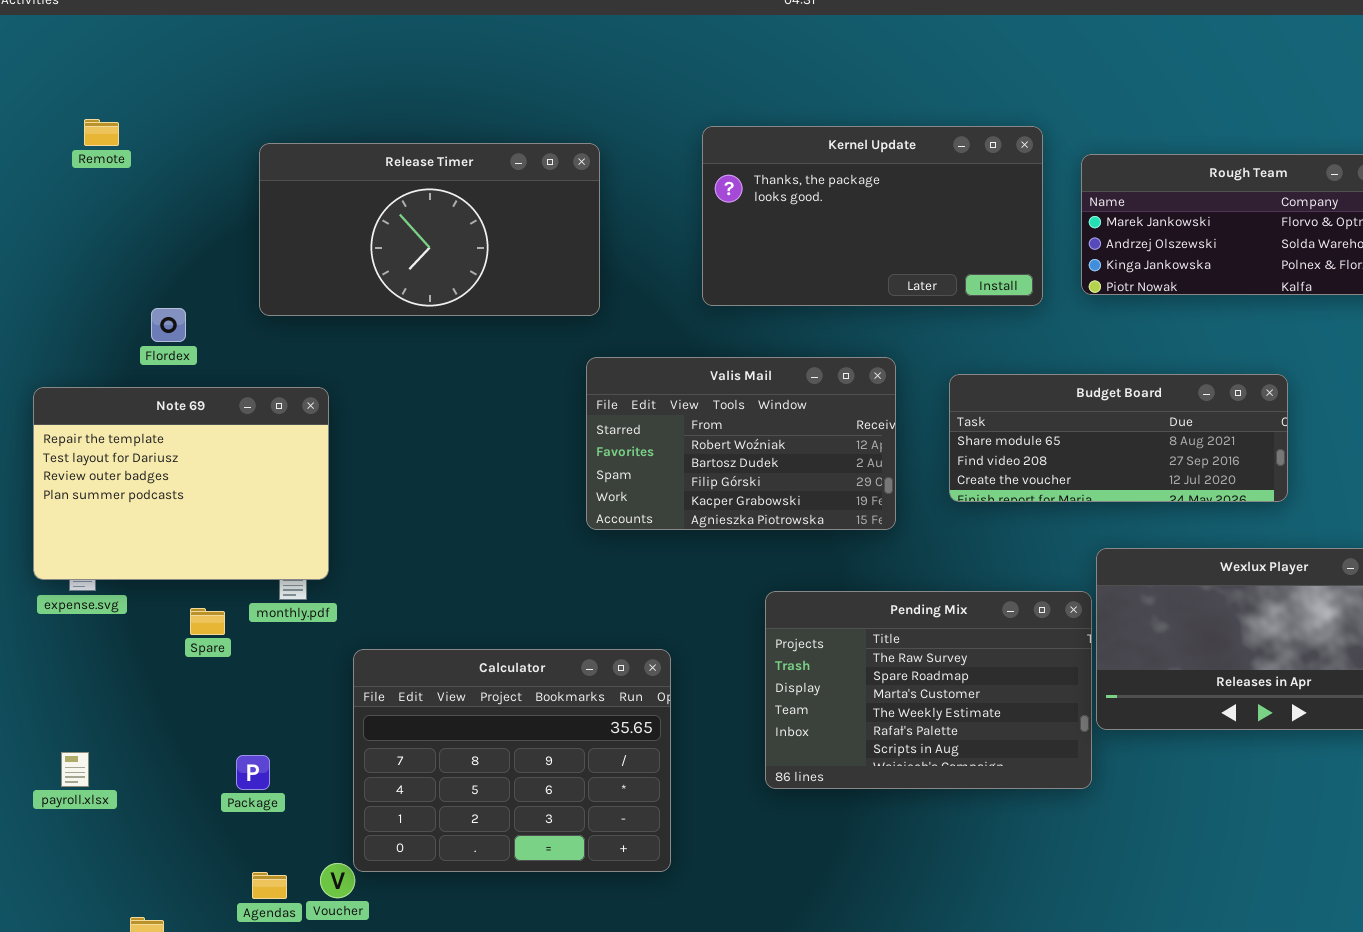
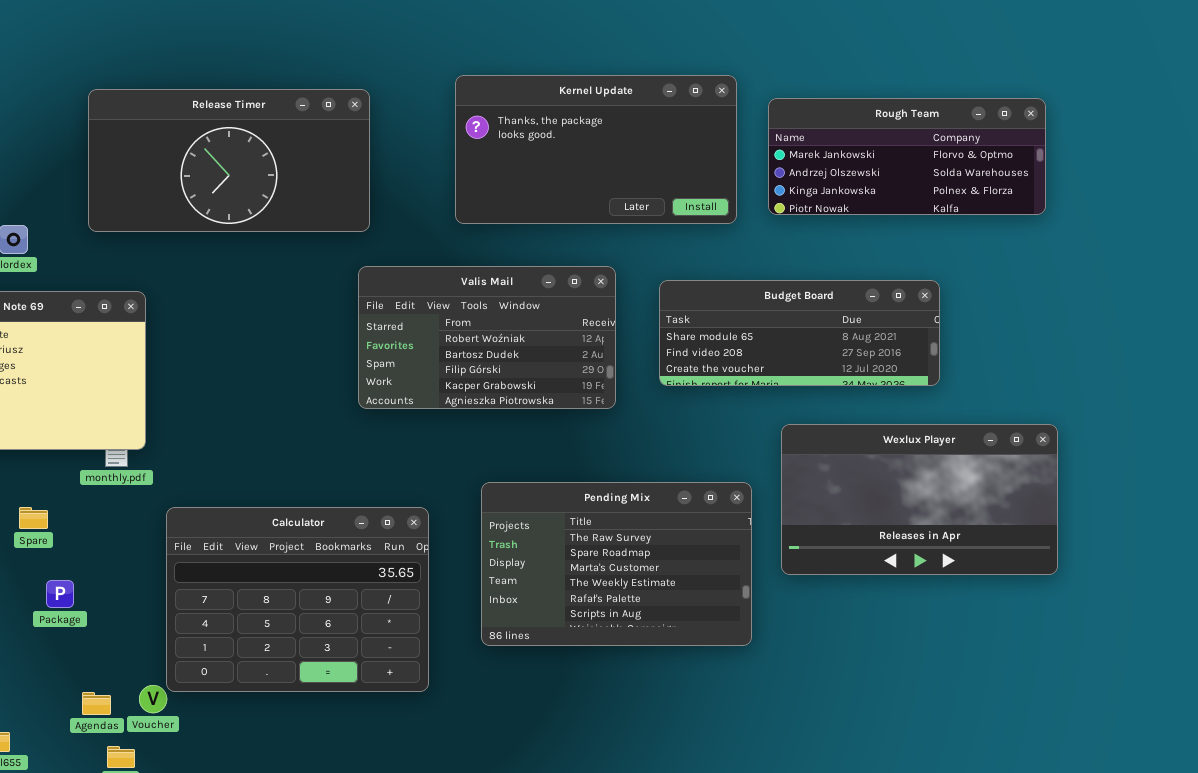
Pending Mix: [765,591,1092,789] -> [481,482,752,646], moved
Spare: [190,608,225,635] -> [19,507,48,529], moved
Package: [236,755,270,790] -> [46,580,74,608], moved

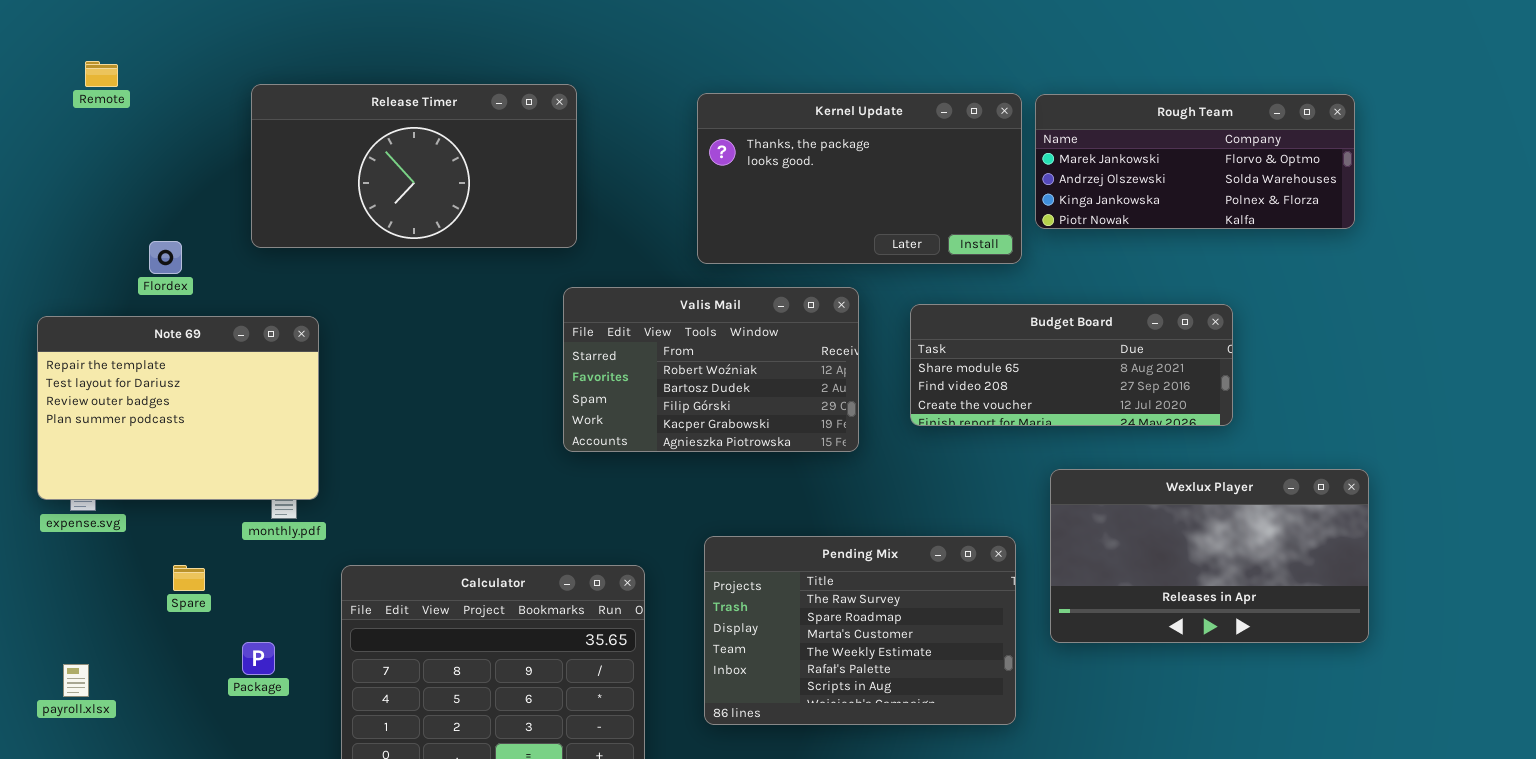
Kernel Update: [455,75,737,224] -> [697,93,1022,264], moved
Package: [46,580,74,608] -> [242,642,275,675], moved

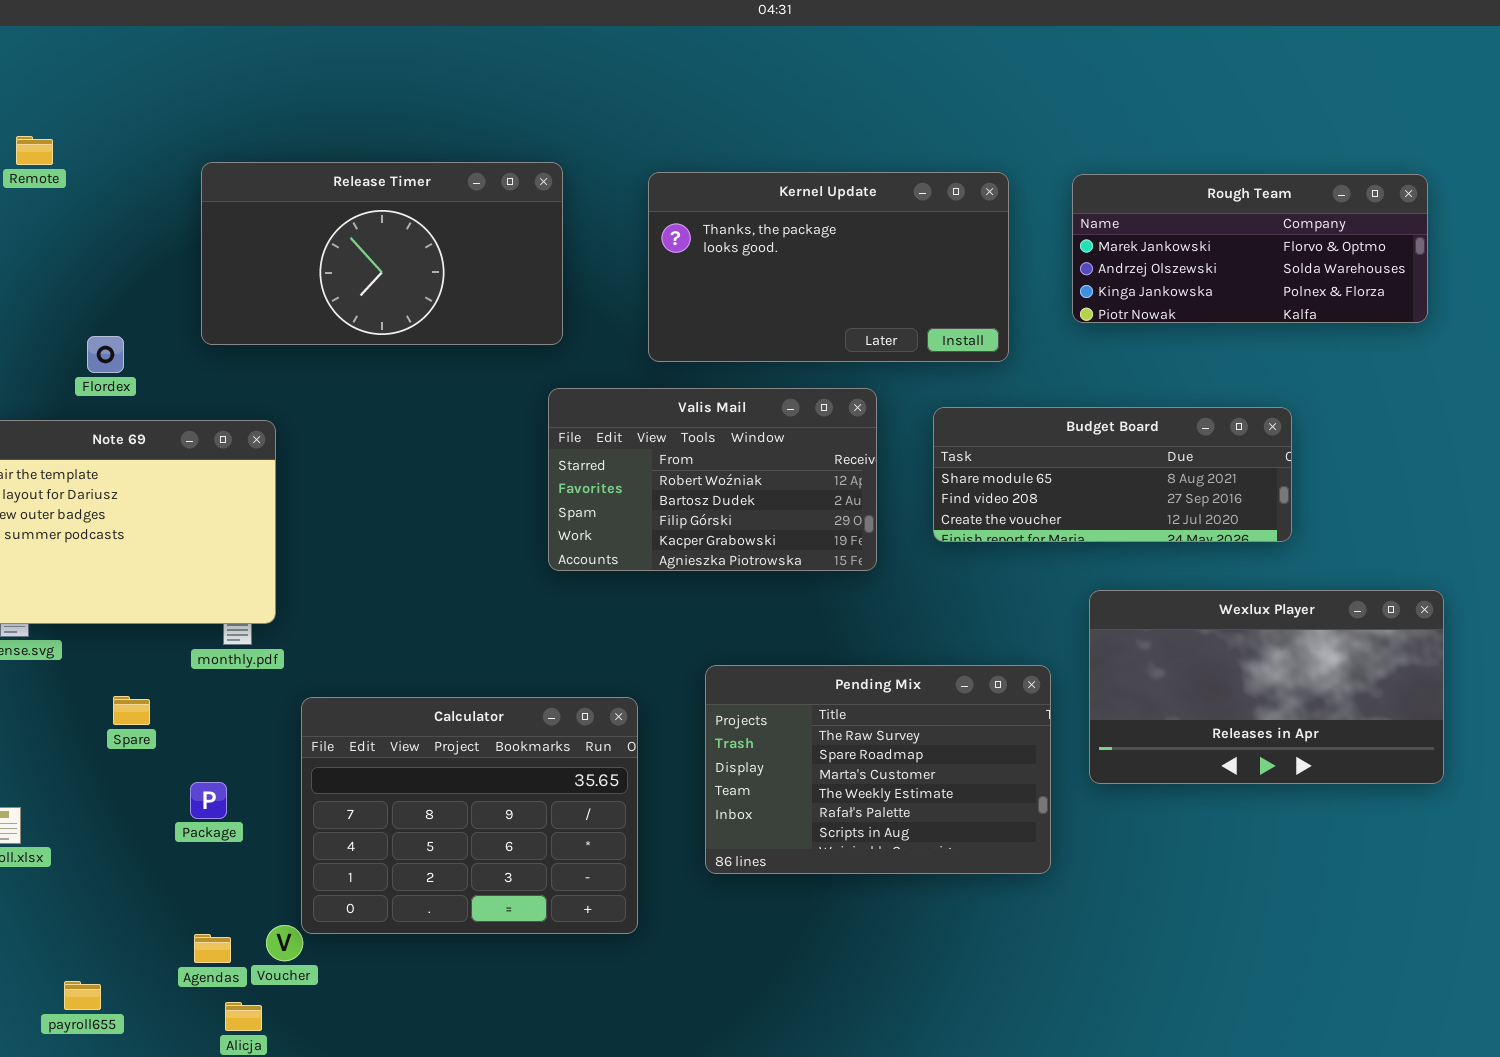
Kernel Update: [697,93,1022,264] -> [648,172,1009,362], moved

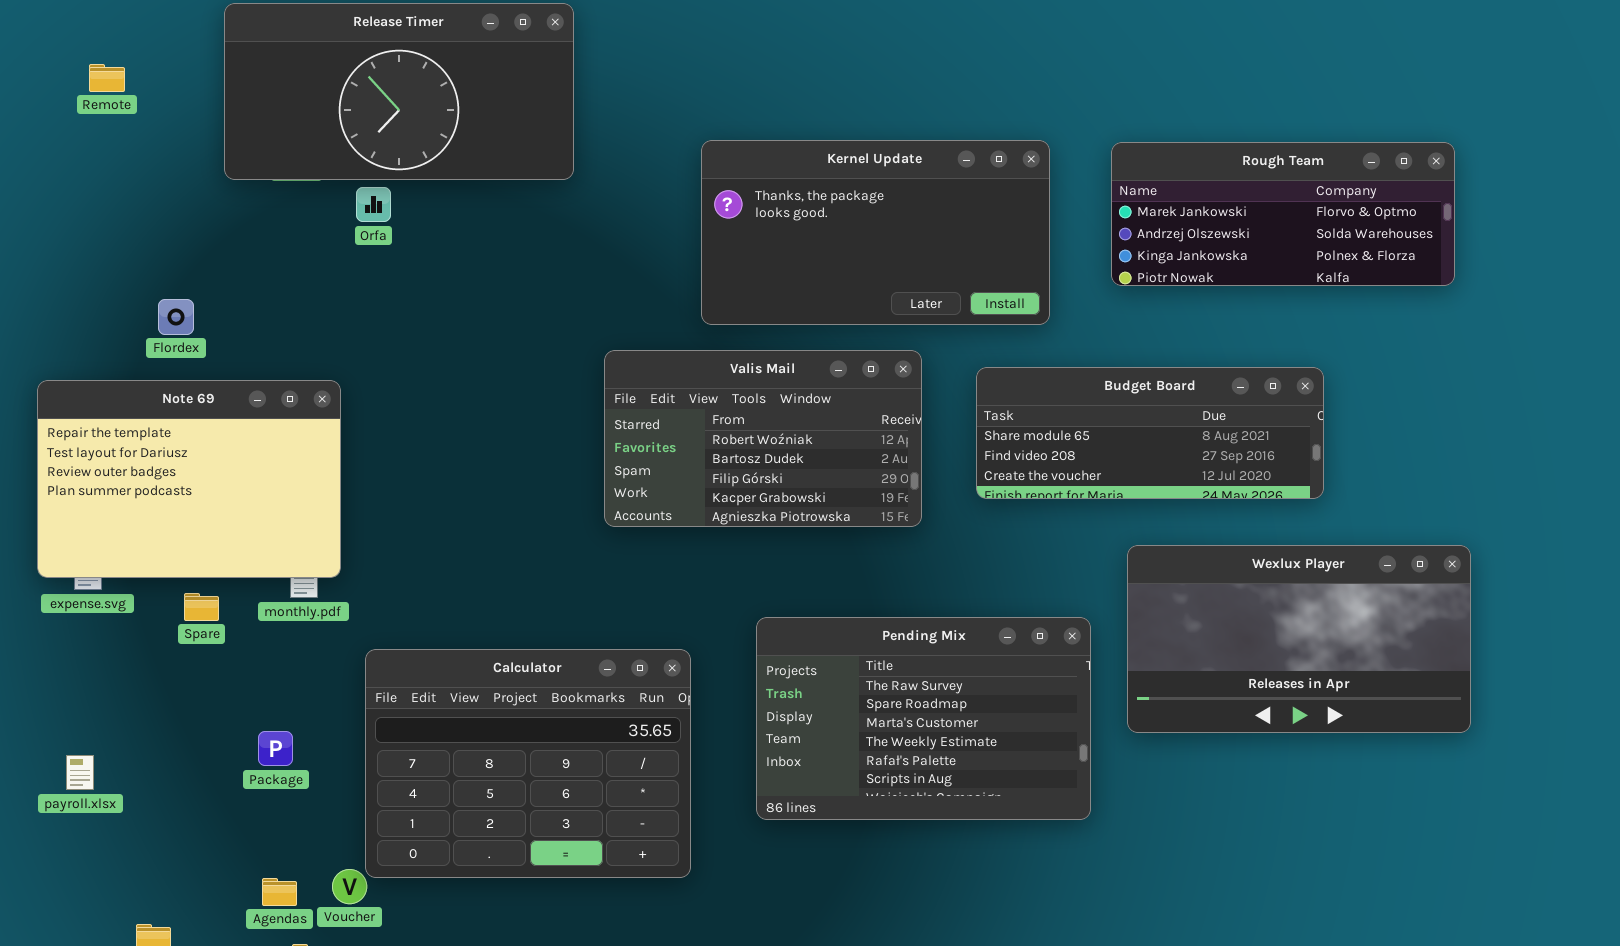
Remote: [16,136,53,165] -> [89,64,125,92], moved
Release Timer: [201,162,563,345] -> [224,3,574,180], moved
Spare: [113,696,150,725] -> [184,593,219,621], moved

